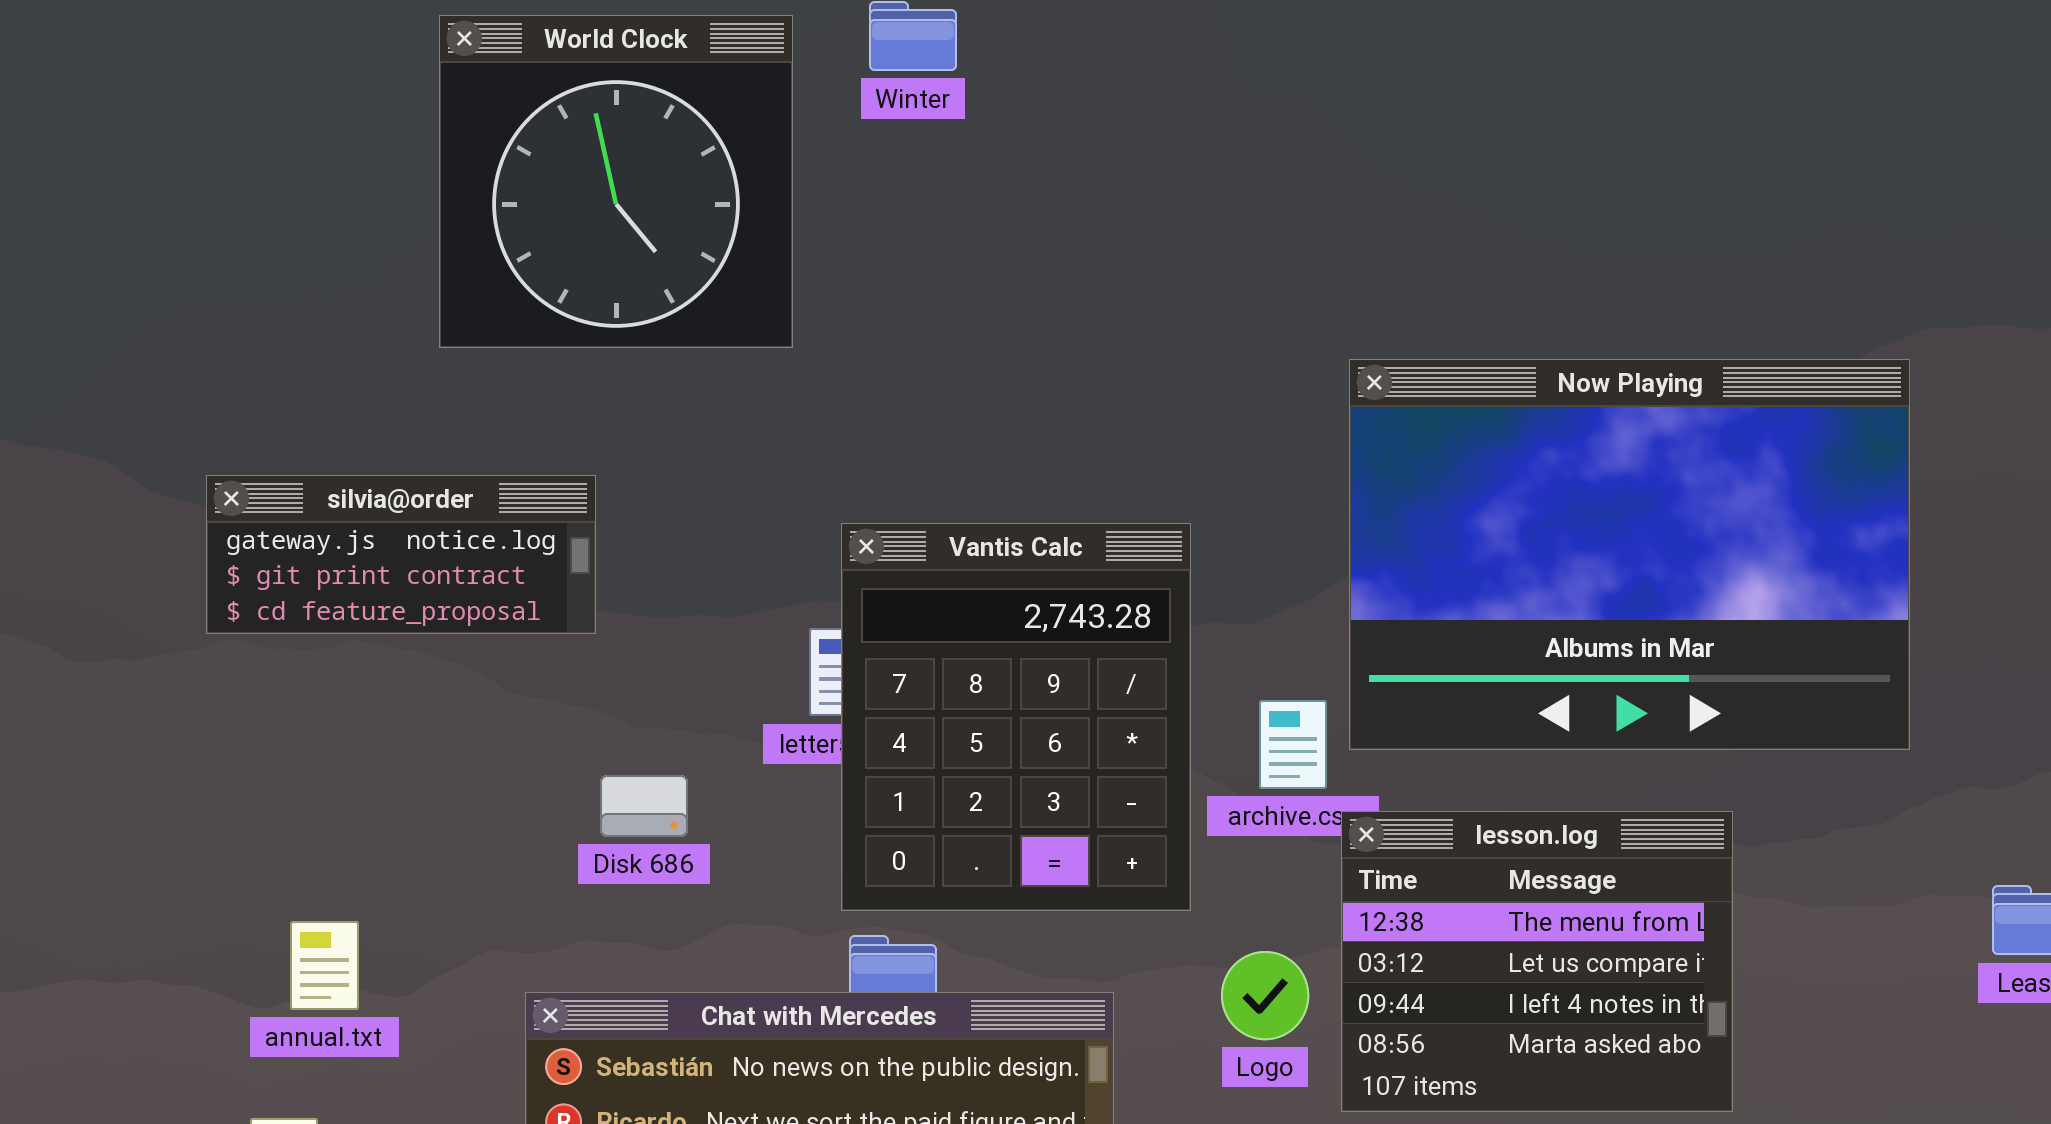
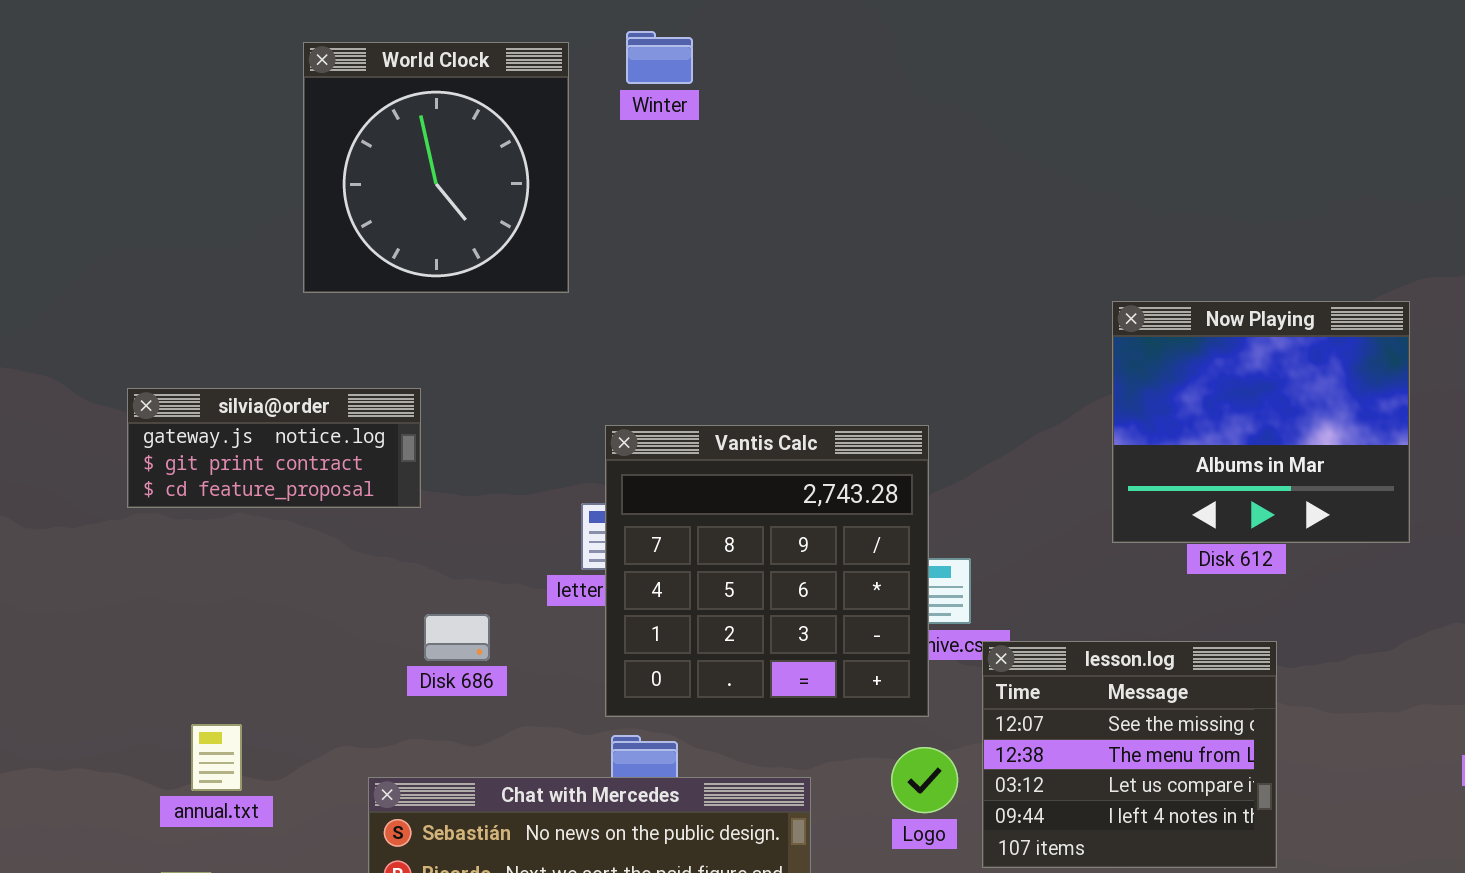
Now Playing: [1349,359,1910,750] -> [1112,301,1410,543], resized
Vantis Calc: [841,523,1191,911] -> [605,425,929,717], resized
lesson.log: [1341,811,1733,1112] -> [982,641,1277,868], scrolled up 1 row

